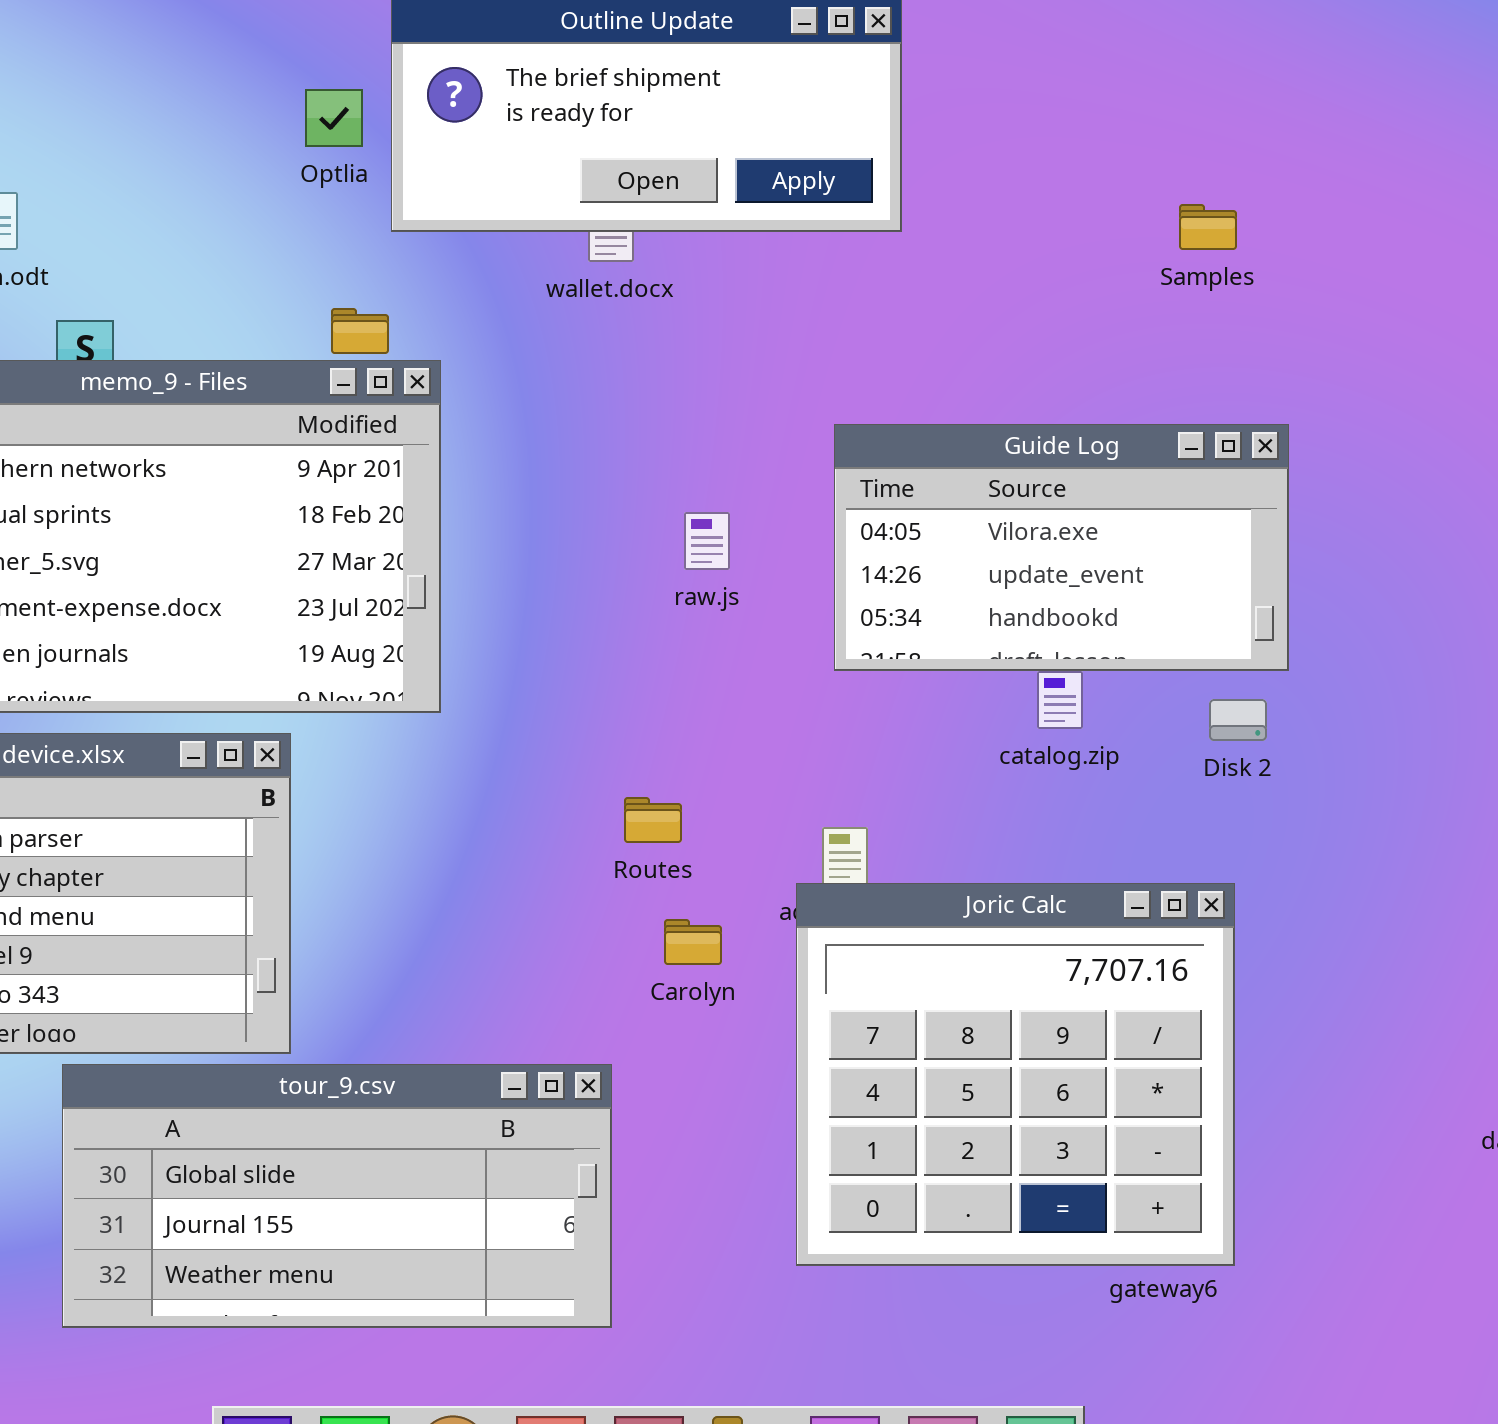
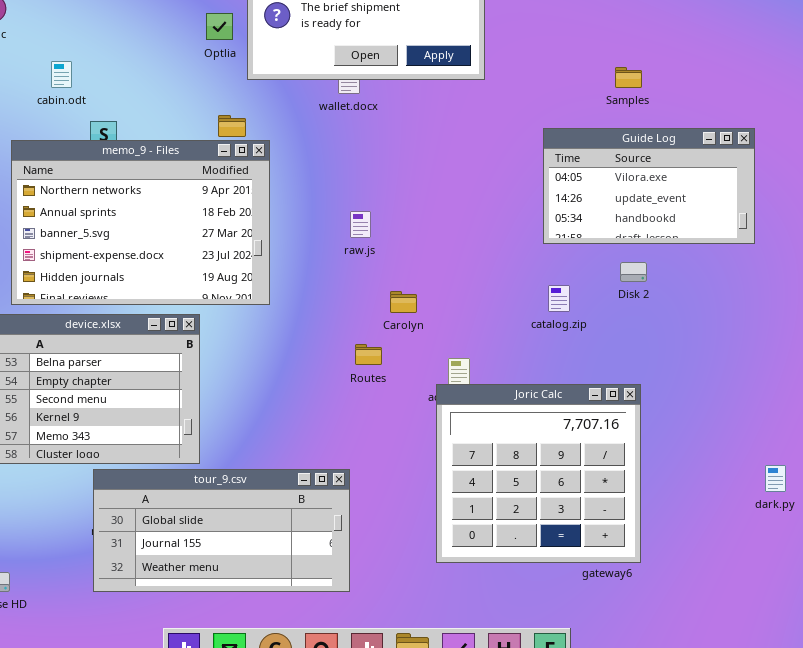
Guide Log: [834,424,1289,671] -> [543,128,755,244], moved
raw.js: [684,512,730,570] -> [350,211,371,238], moved
Disk 2: [1209,699,1267,741] -> [620,262,647,282], moved
Carolyn: [664,919,722,965] -> [390,291,417,313], moved

